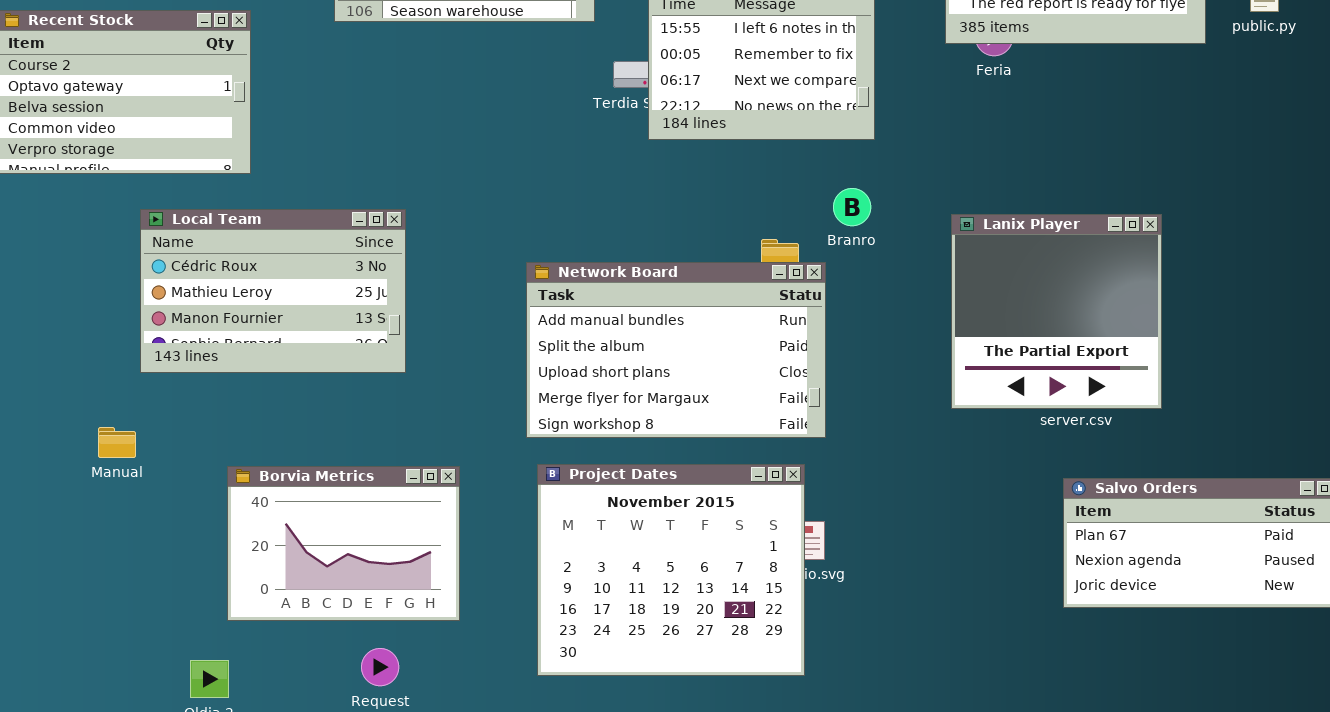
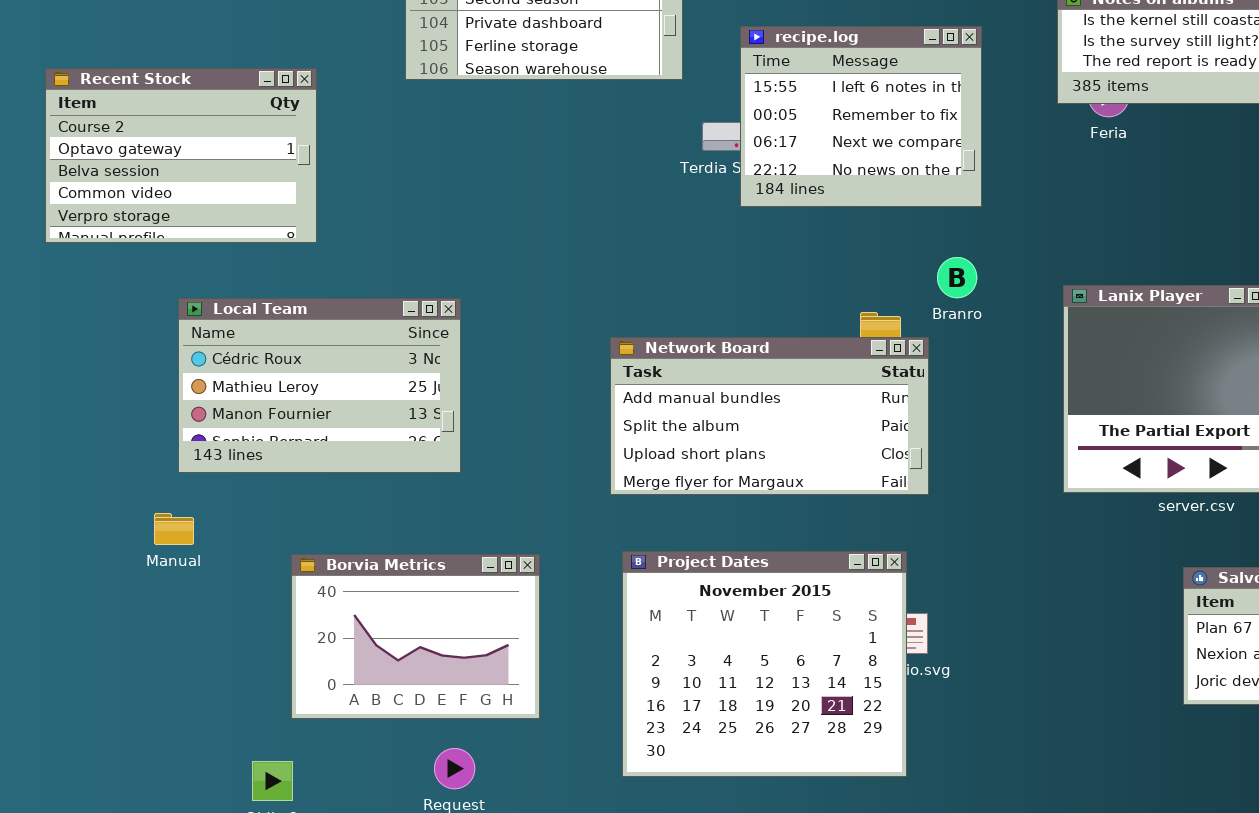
Local Team: [140,209,406,373] -> [178,298,461,473], moved
Network Board: [526,262,826,438] -> [610,337,929,495], resized

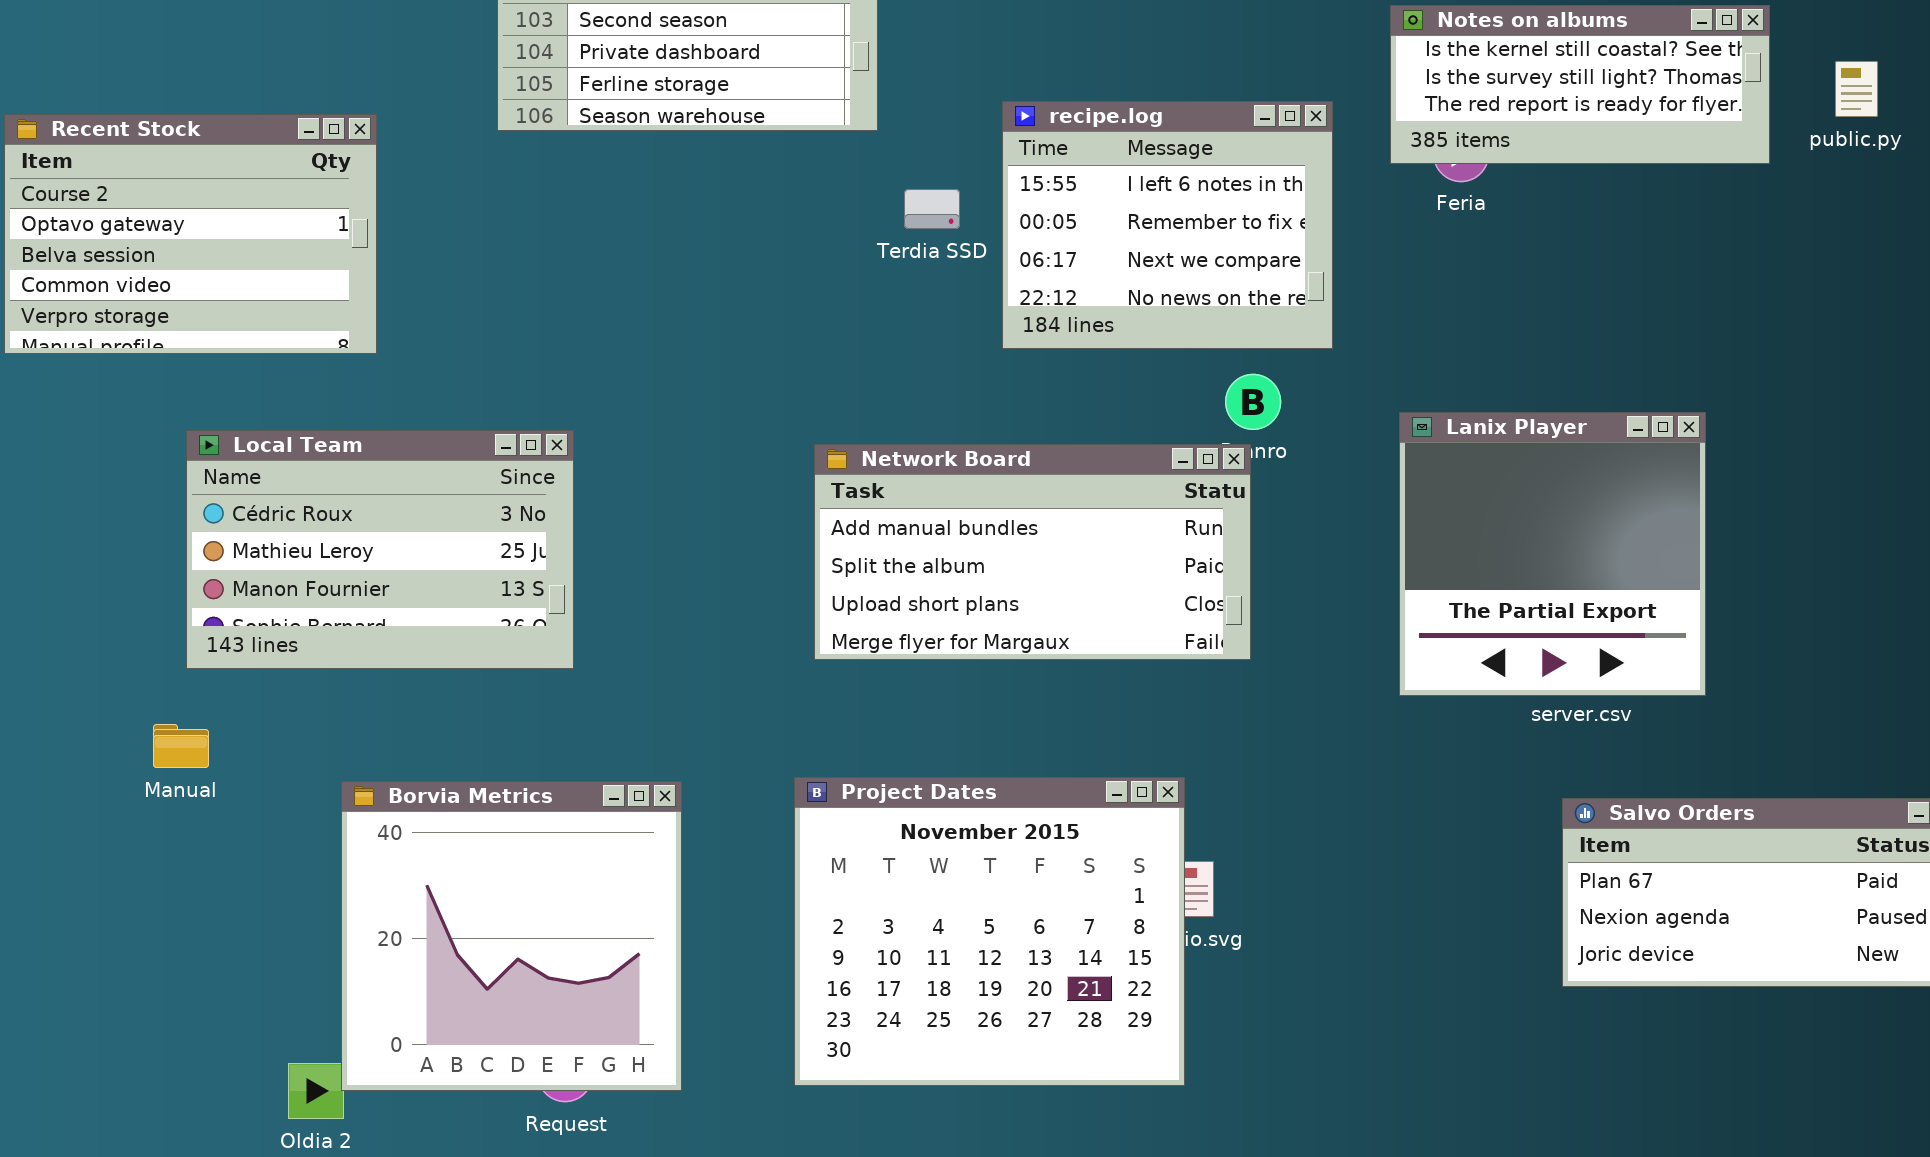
recipe.log: [740,26,982,207] -> [1002,101,1333,349], moved
Network Board: [610,337,929,495] -> [814,444,1251,660], moved
Borvia Metrics: [291,554,540,719] -> [341,781,682,1091], resized

